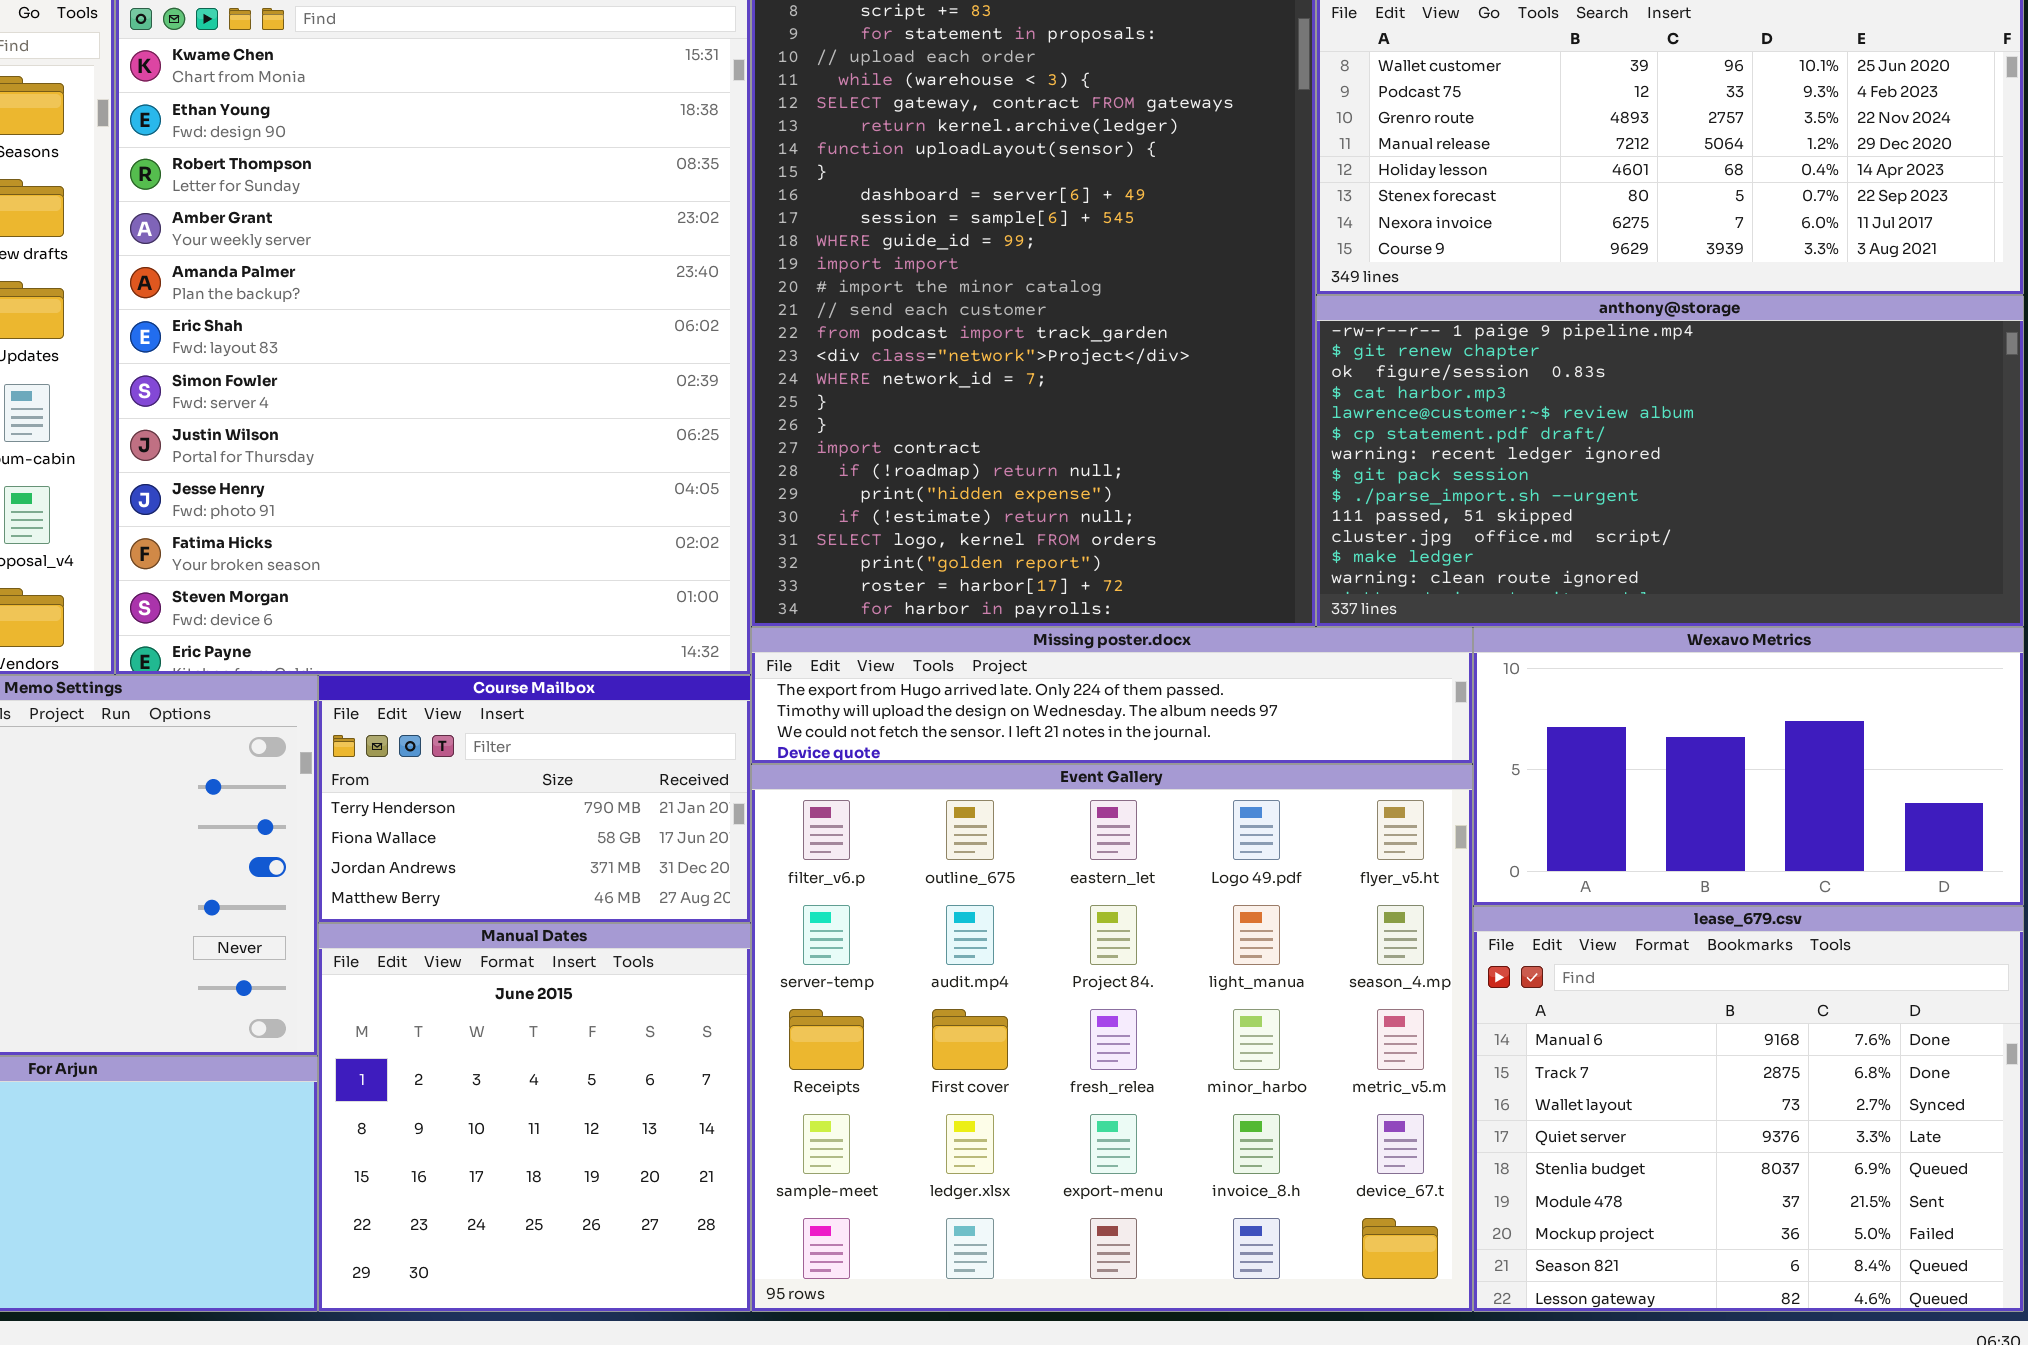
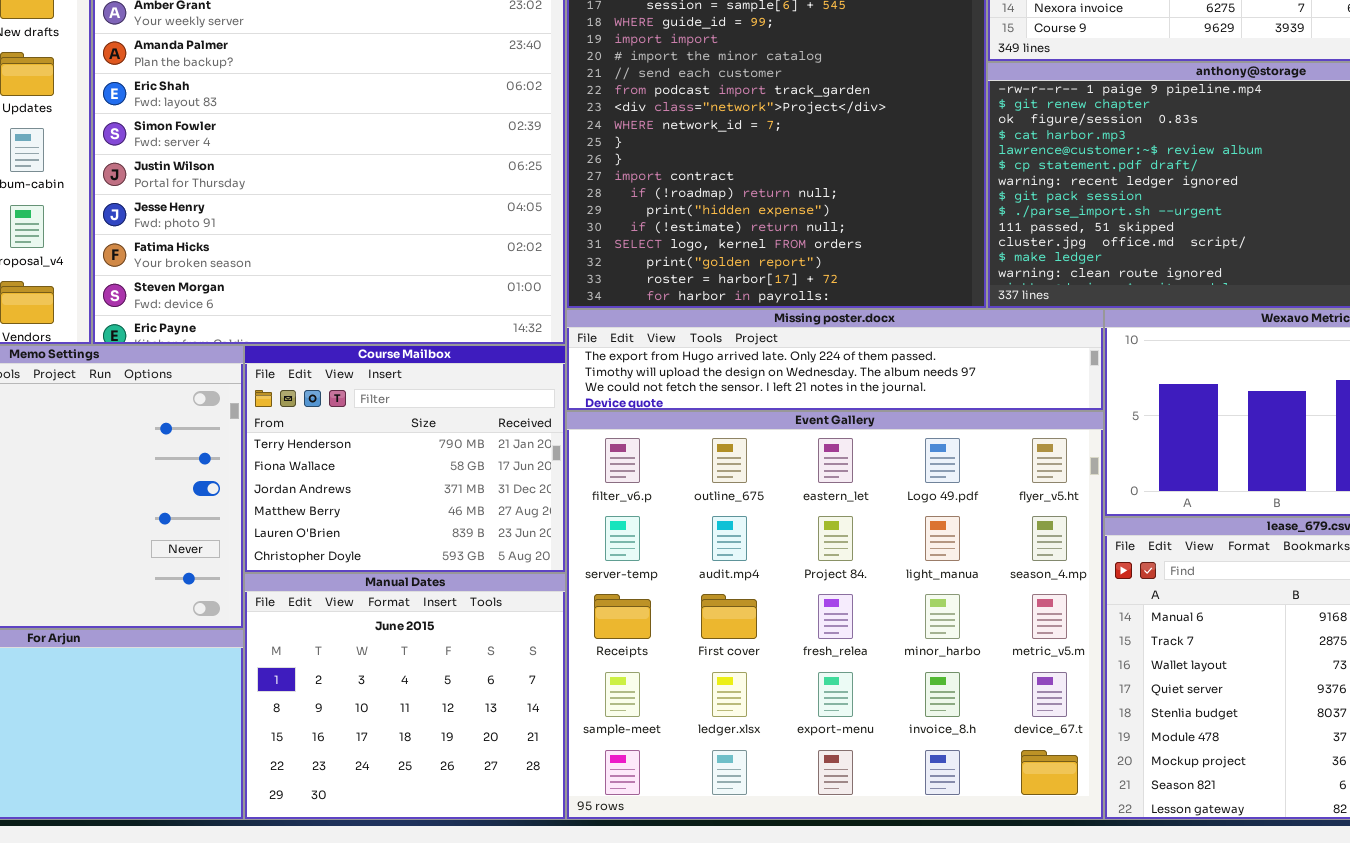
Course Mailbox: [318,675,751,923] -> [244,345,566,573], resized
Manual Dates: [318,923,751,1312] -> [244,573,566,820], resized

